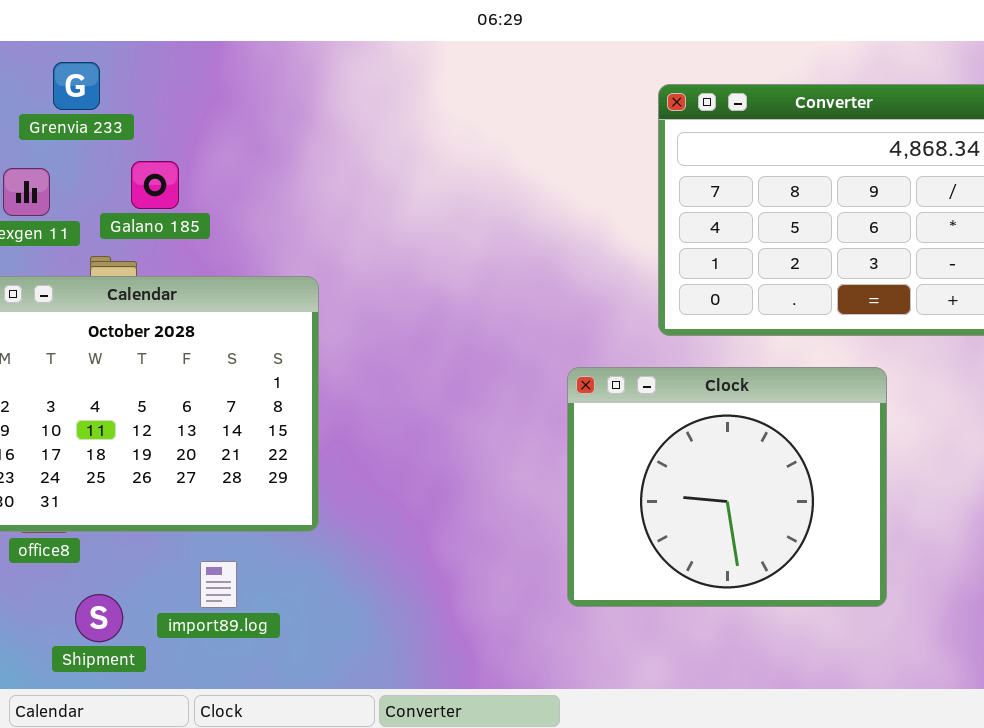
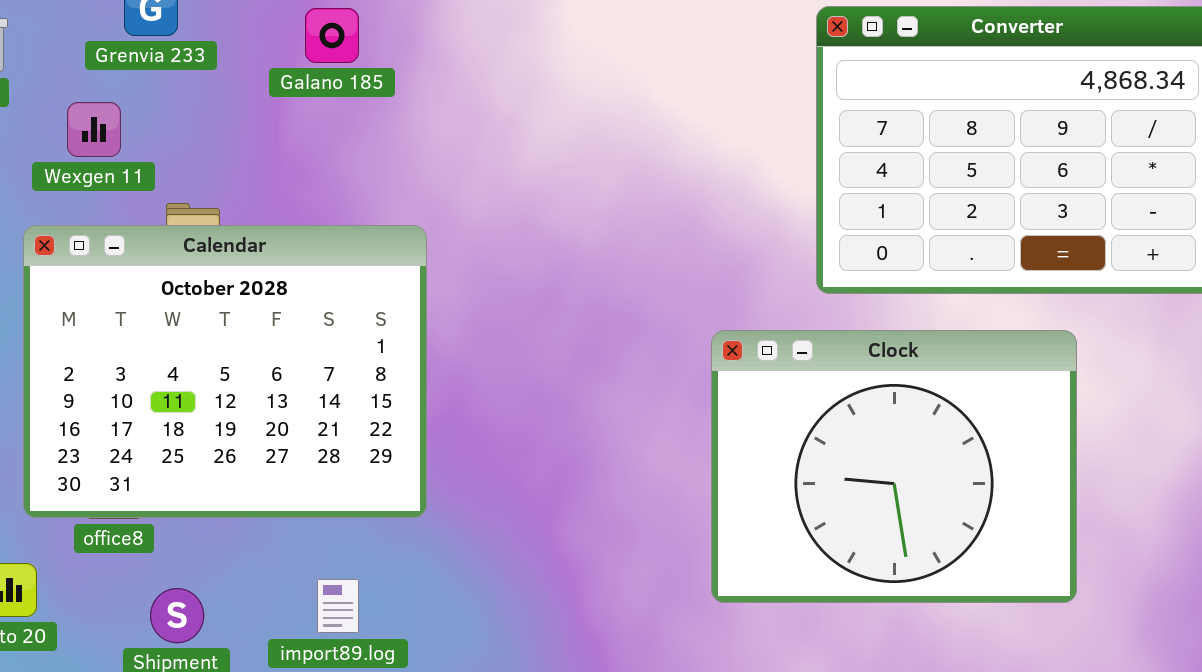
Galano 185: [131,161,179,209] -> [305,8,359,63], moved
import89.log: [200,561,237,608] -> [317,579,359,633], moved

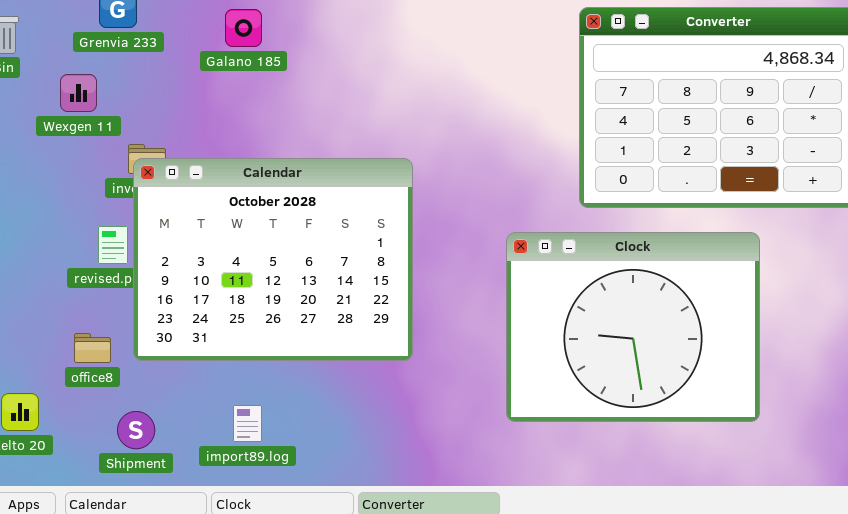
Calendar: [23,225,427,518] -> [133,158,413,361], moved

